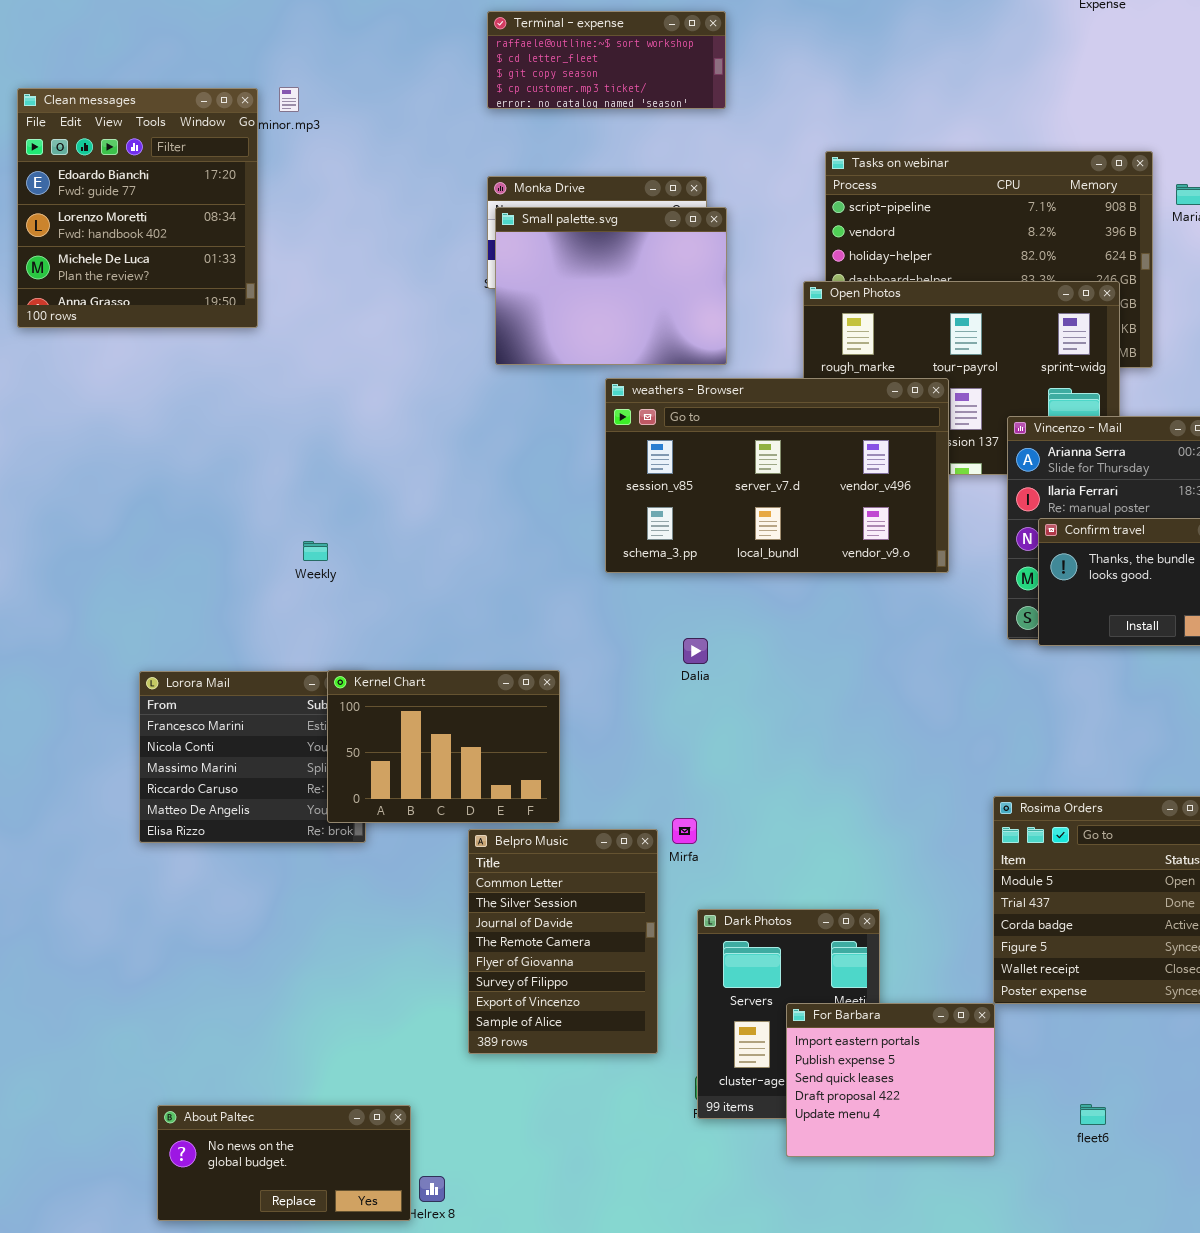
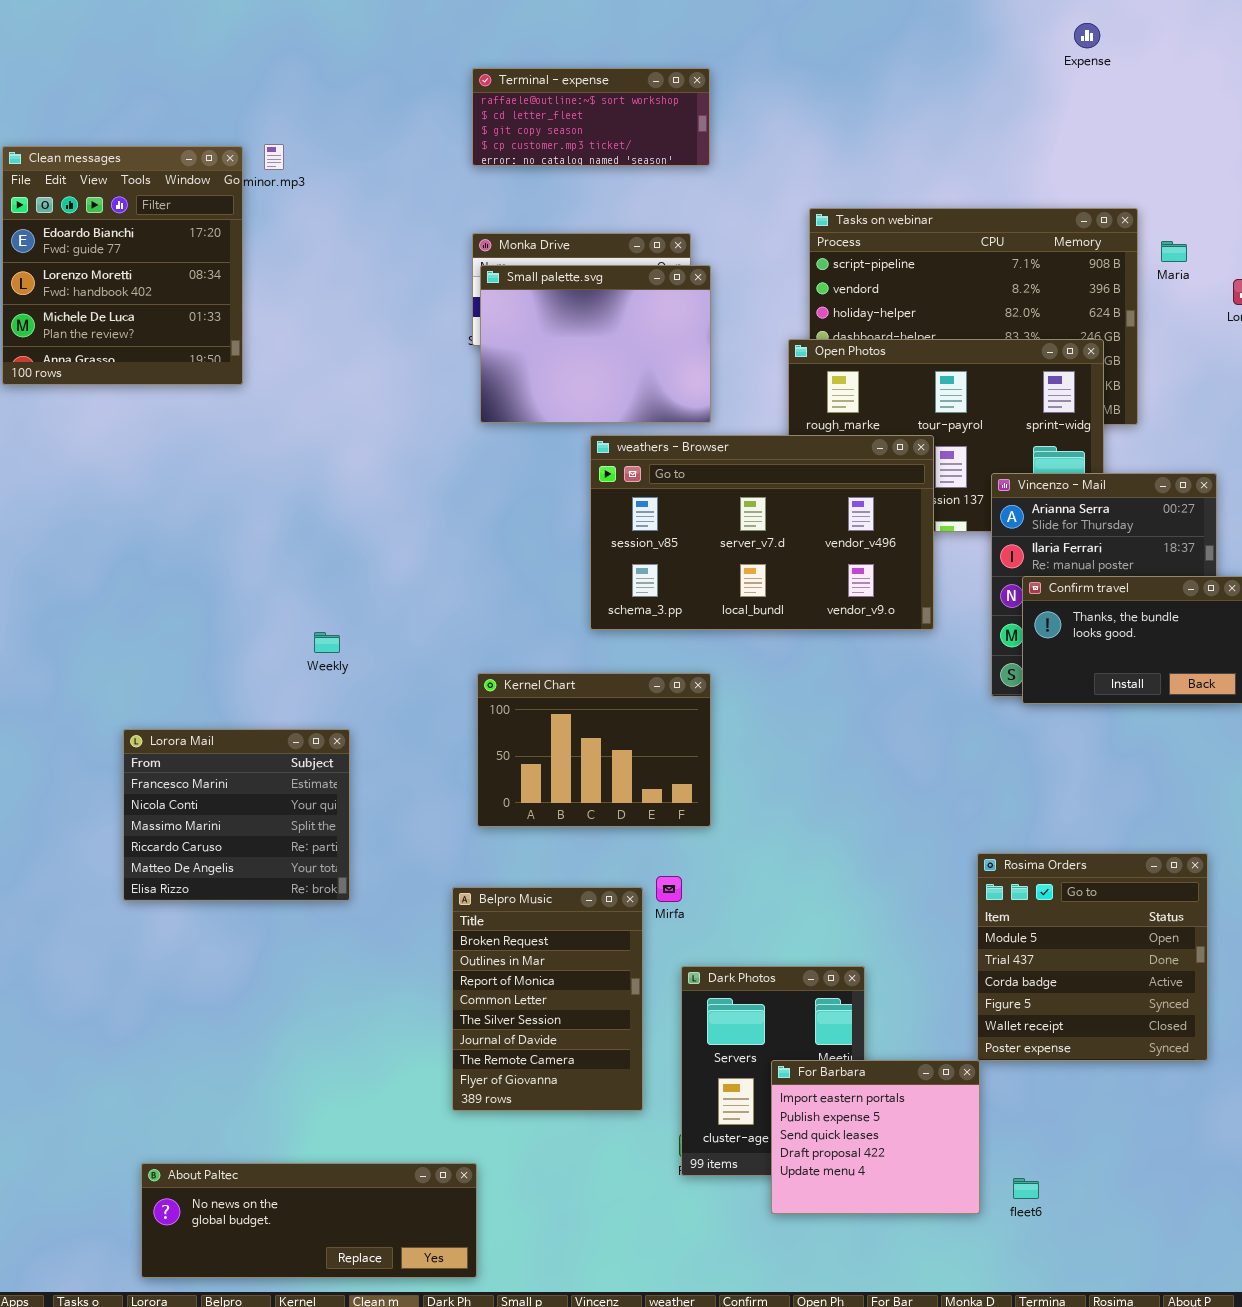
Weekly: [303,541,328,561] -> [314,632,340,653], moved
Kernel Chart: [327,670,560,823] -> [477,673,711,827], moved
Belpro Music: [468,829,658,1054] -> [452,887,643,1111], scrolled up 3 rows
fleet6: [1080,1104,1106,1125] -> [1013,1178,1039,1199], moved
About Paltec: [157,1105,411,1221] -> [141,1163,477,1278], resized

